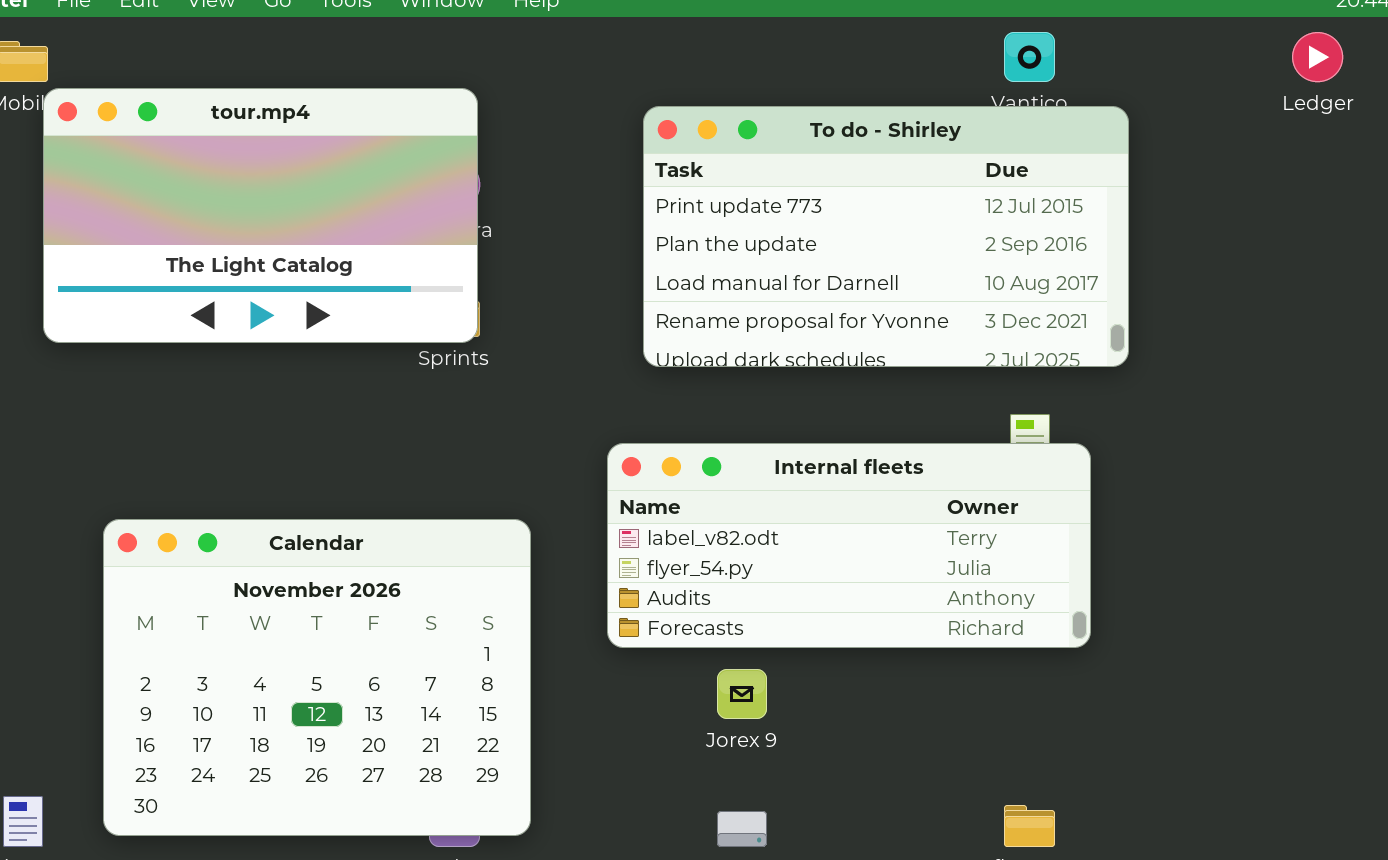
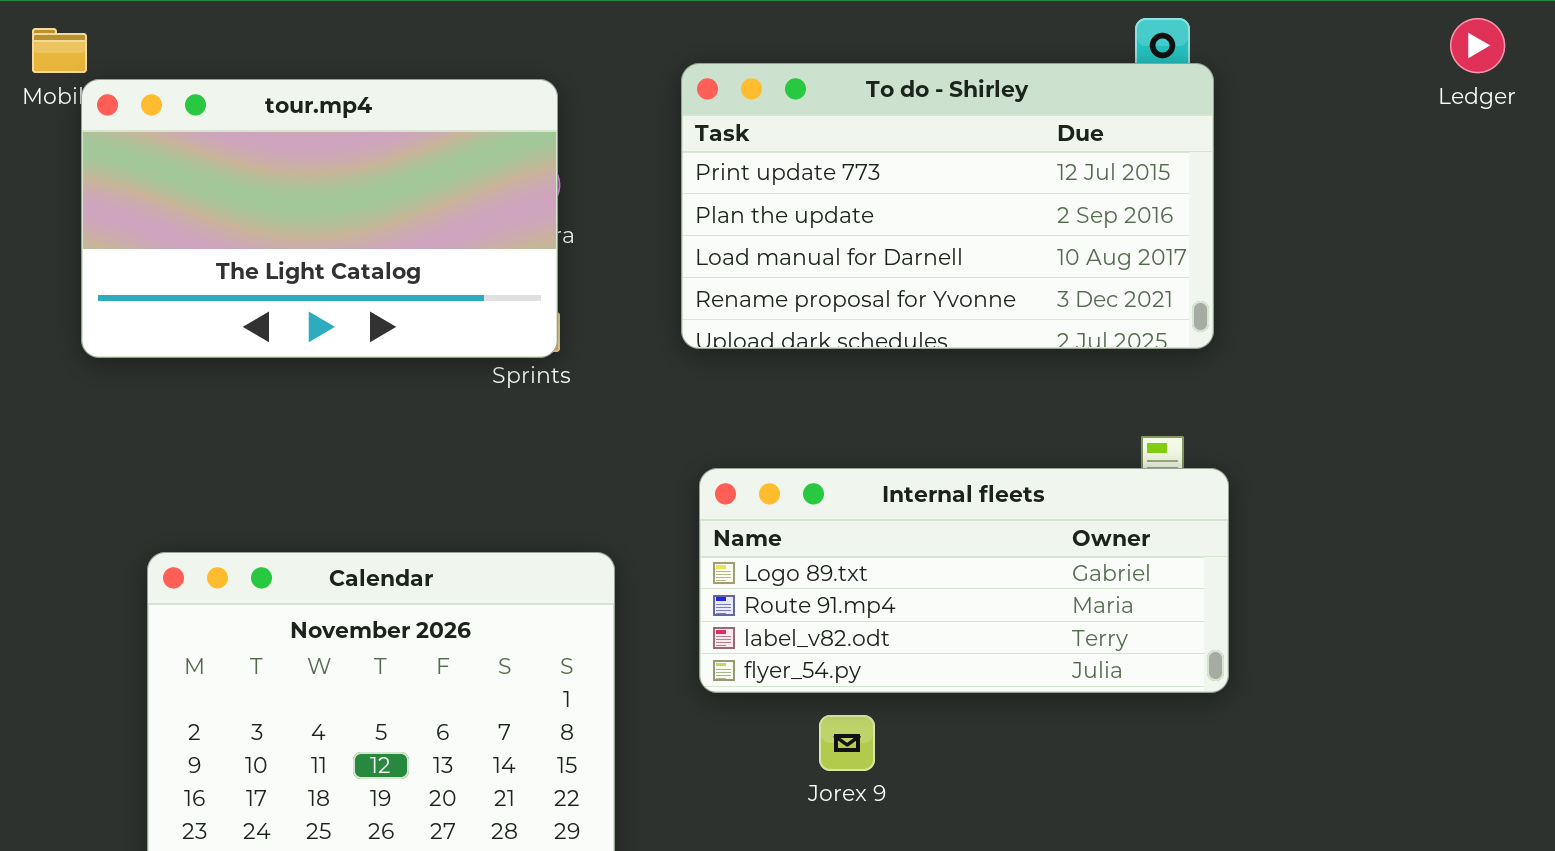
To do - Shirley: [643,106,1129,367] -> [681,63,1214,349], moved
Internal fleets: [607,443,1091,648] -> [699,468,1229,693], scrolled up 2 rows

